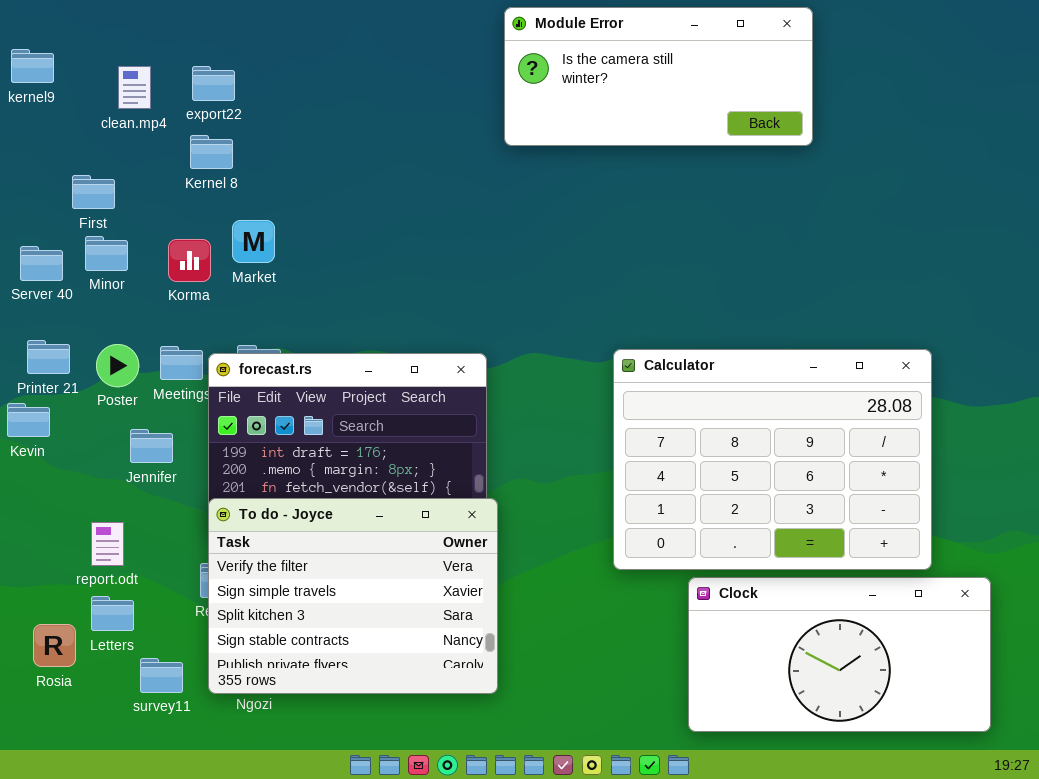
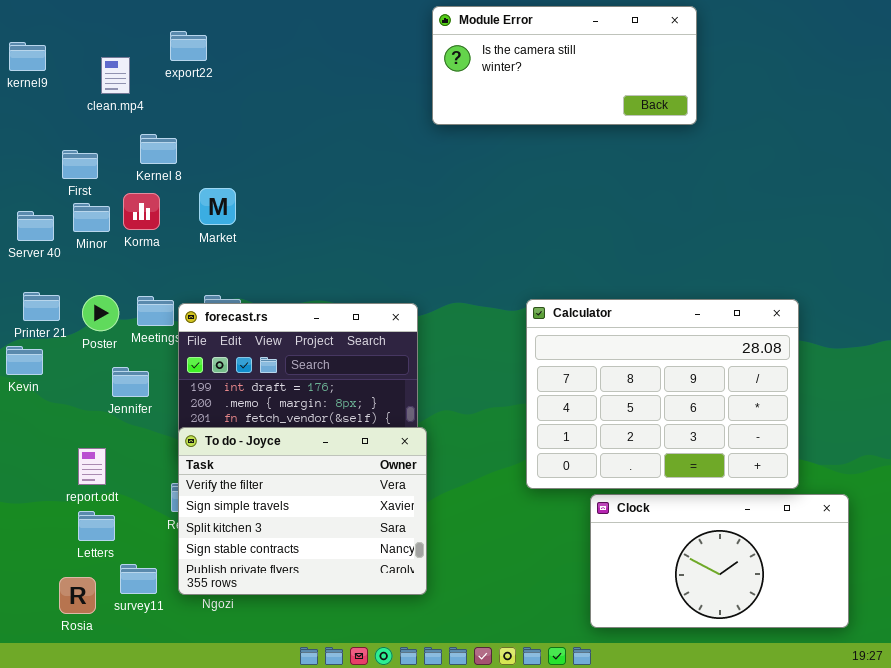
export22: [192,66,235,101] -> [170,31,207,61], moved
Kernel 8: [190,135,233,169] -> [140,134,177,164], moved
Korma: [168,239,211,282] -> [123,193,160,230], moved
Rosia: [33,624,76,667] -> [59,577,96,614], moved

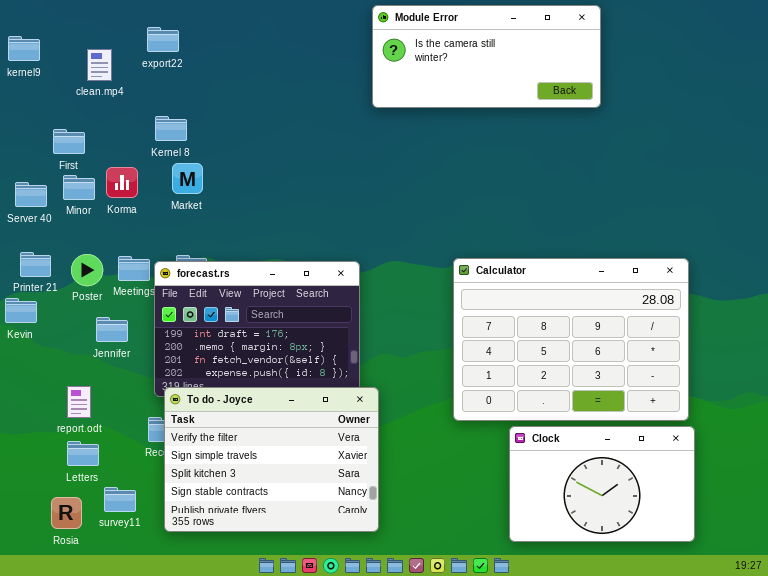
Kernel 8: [140,134,177,164] -> [155,116,187,141], moved
To do - Joyce: [178,427,427,595] -> [164,387,379,532], moved
Clock: [590,494,849,628] -> [509,426,695,542], resized

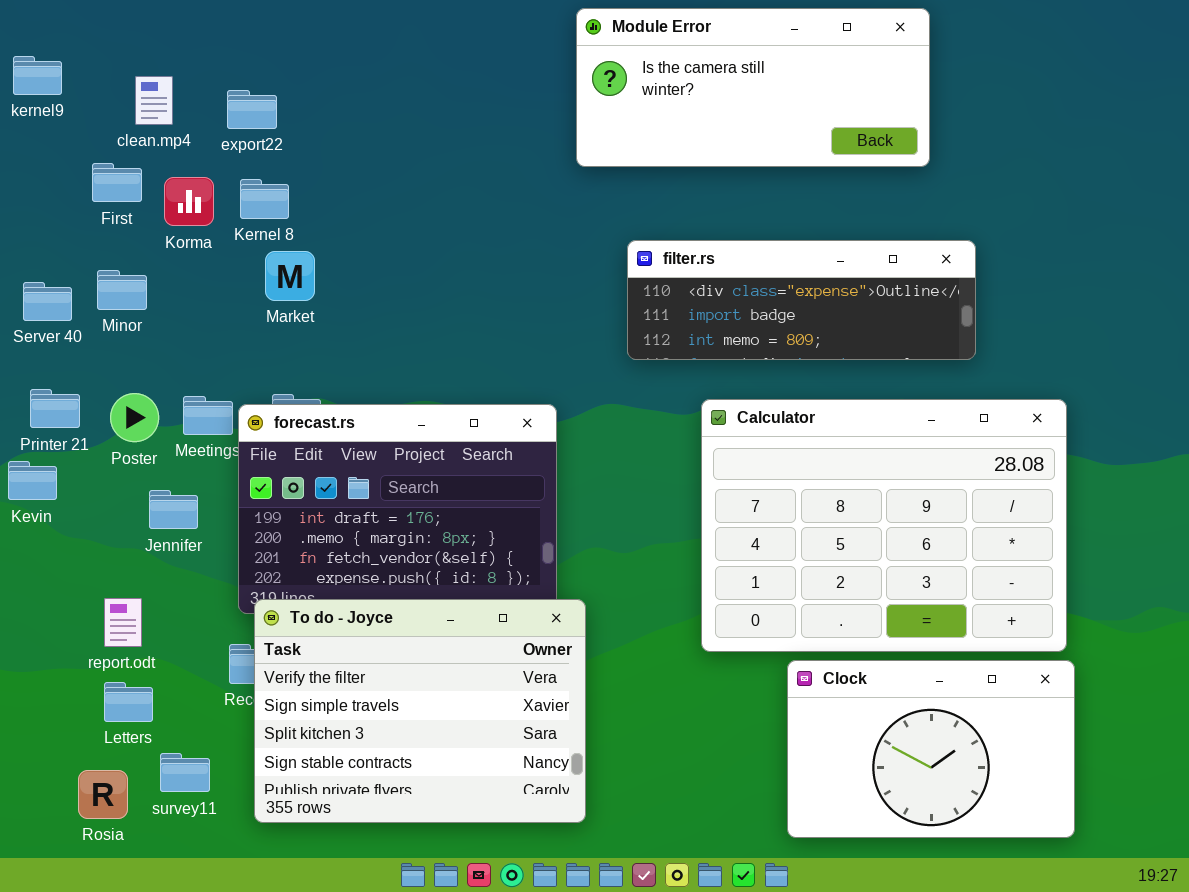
export22: [147,27,179,52] -> [227,90,277,129], moved
First: [53,129,85,154] -> [92,163,142,202], moved
filter.rs: none -> [627,240,976,360], opened
Korma: [106,167,138,198] -> [164,177,214,226], moved

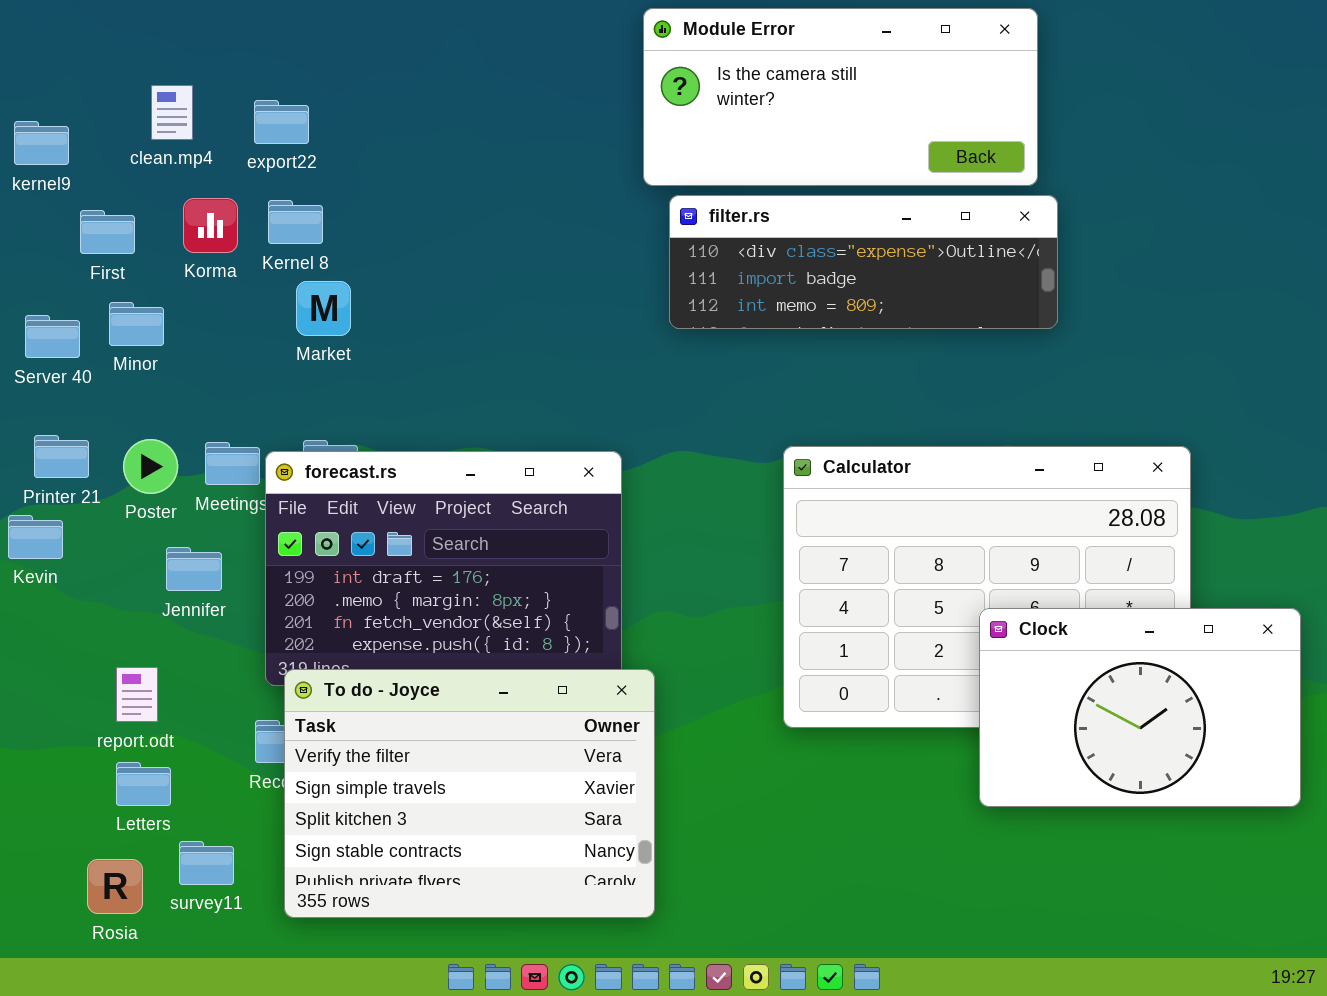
kernel9: [13,56,62,95] -> [14,121,69,165], moved
First: [92,163,142,202] -> [80,210,135,254], moved
filter.rs: [627,240,976,360] -> [669,195,1058,329], moved
Clock: [787,660,1075,838] -> [979,608,1301,807], moved

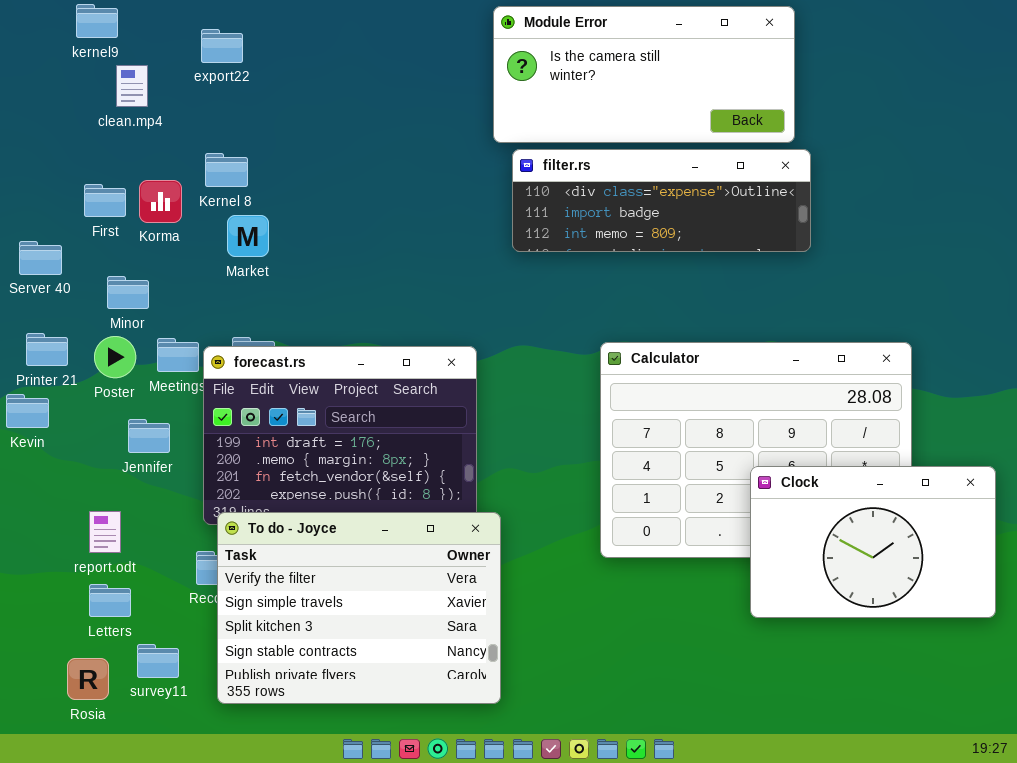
export22: [254,100,309,144] -> [201,29,243,63], moved
kernel9: [14,121,69,165] -> [76,4,118,38], moved
Korma: [183,198,238,253] -> [139,180,182,223], moved
First: [80,210,135,254] -> [84,184,126,217], moved
Minor: [109,302,164,346] -> [107,276,149,309], moved

